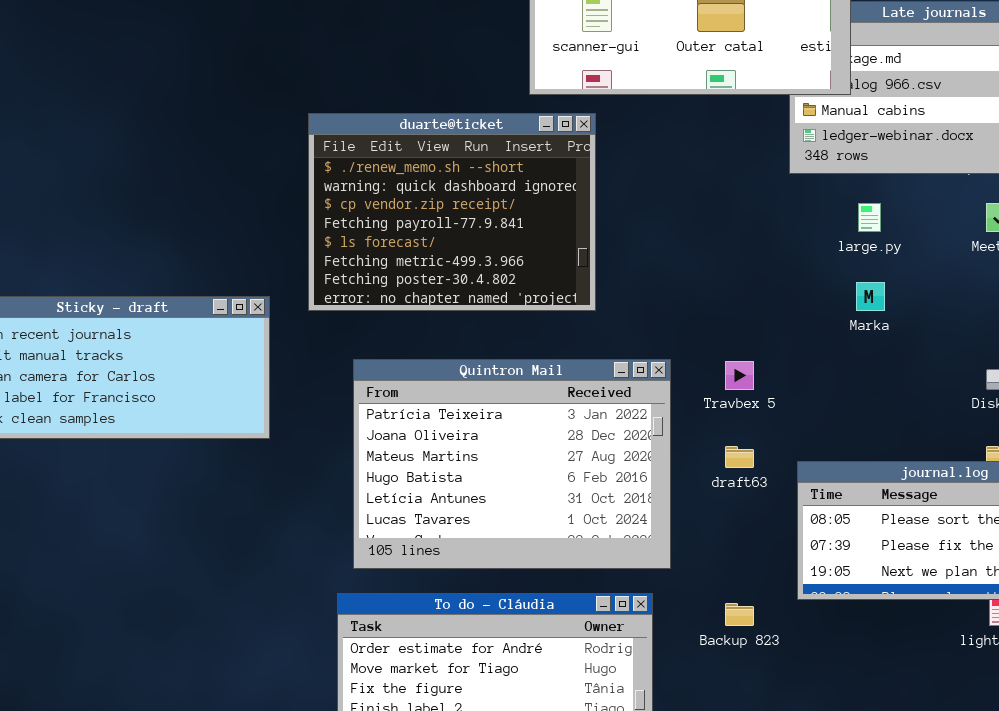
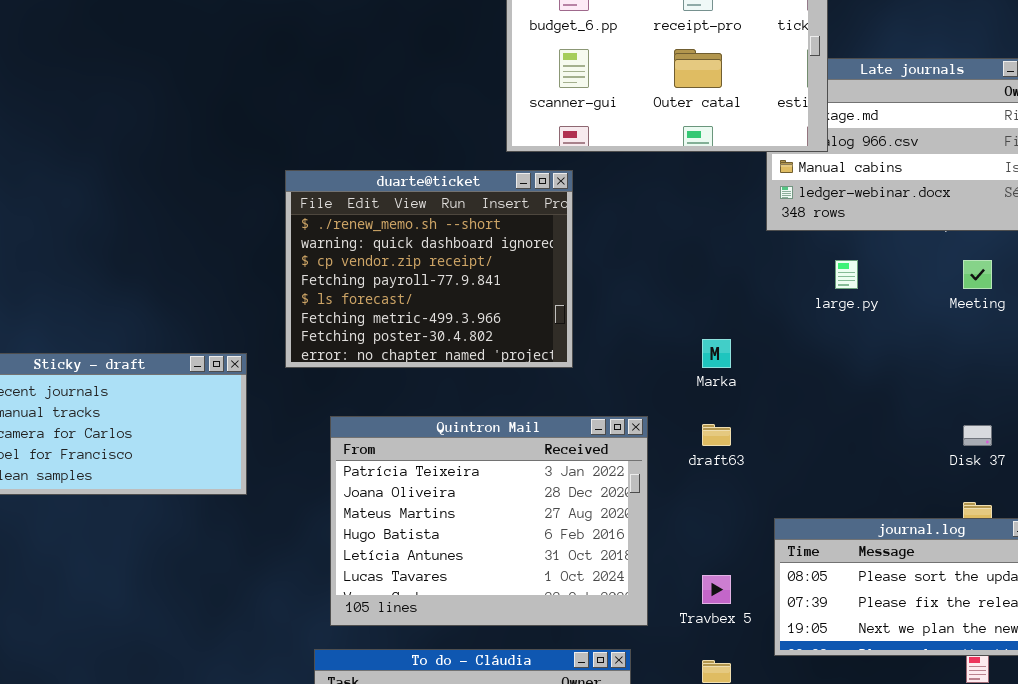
Marka: [856,282,885,311] -> [702,339,731,368], moved
Travbex 5: [725,361,754,390] -> [702,575,731,604], moved
draft63: [725,446,754,468] -> [702,424,731,446], moved

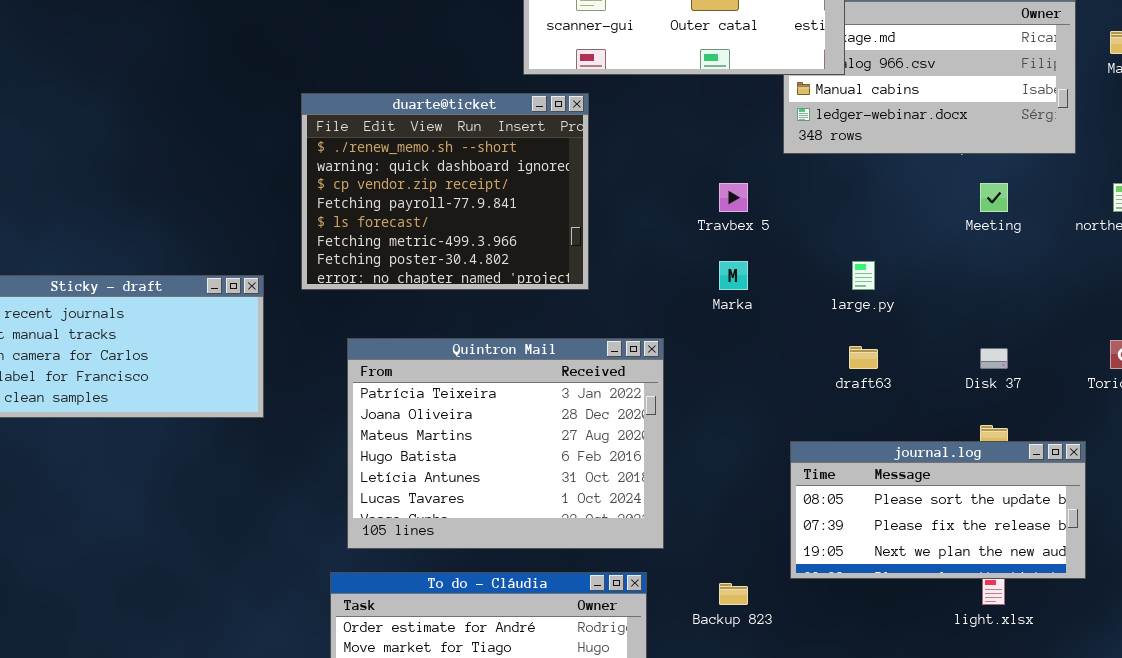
large.py: [835,260,858,289] -> [852,261,875,290], moved
draft63: [702,424,731,446] -> [849,346,878,369], moved
Travbex 5: [702,575,731,604] -> [719,183,748,212], moved

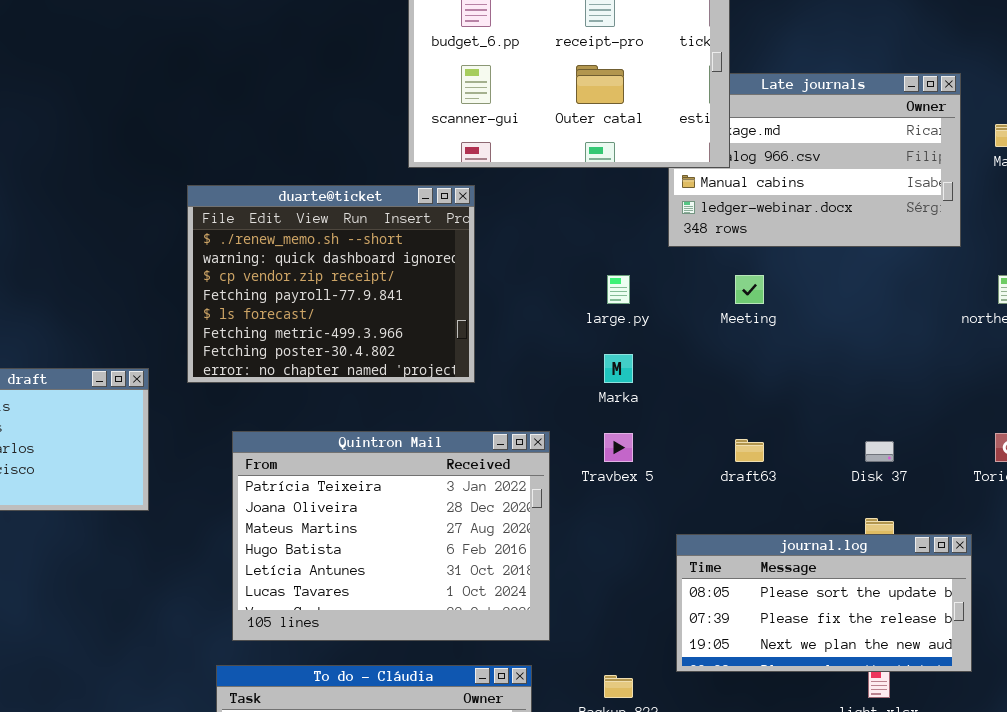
Travbex 5: [719,183,748,212] -> [604,433,633,462], moved
Meeting: [980,183,1008,212] -> [735,275,764,304], moved
large.py: [852,261,875,290] -> [607,275,630,304], moved

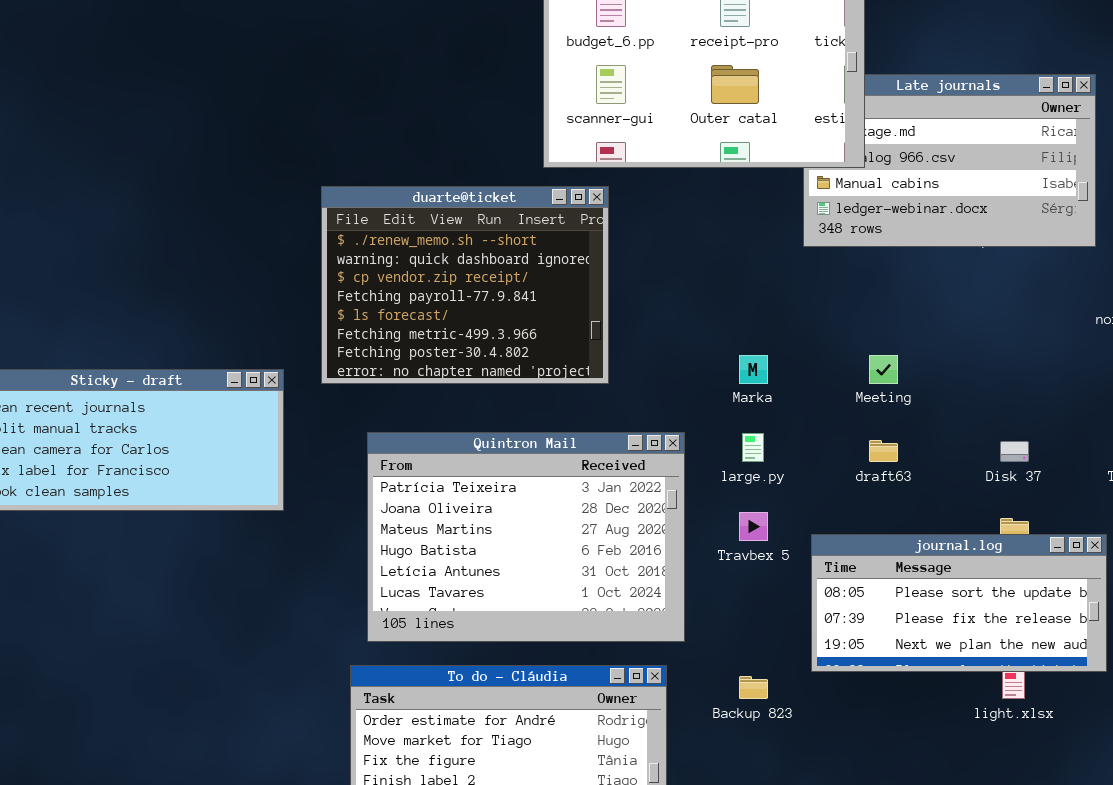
large.py: [607,275,630,304] -> [742,433,764,462], moved
Meeting: [735,275,764,304] -> [869,355,898,384], moved
Travbex 5: [604,433,633,462] -> [739,512,768,541], moved

